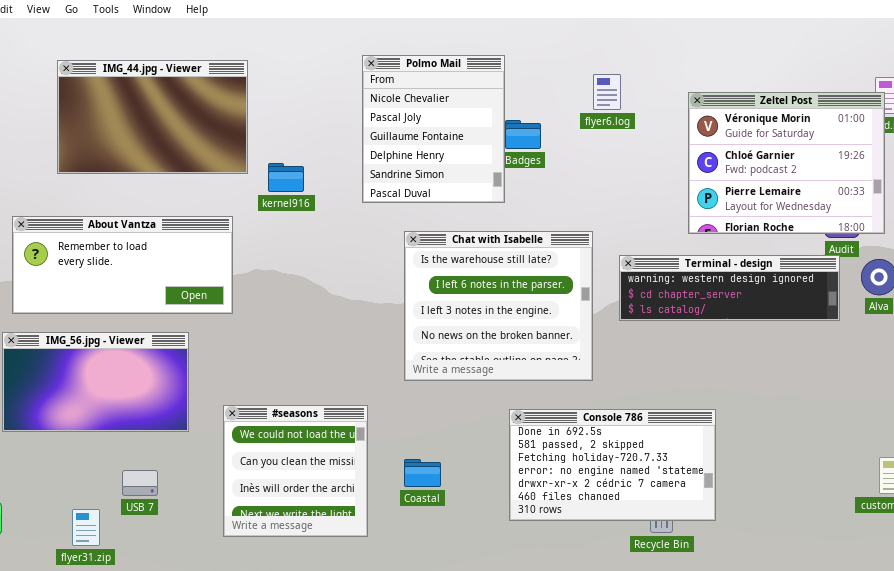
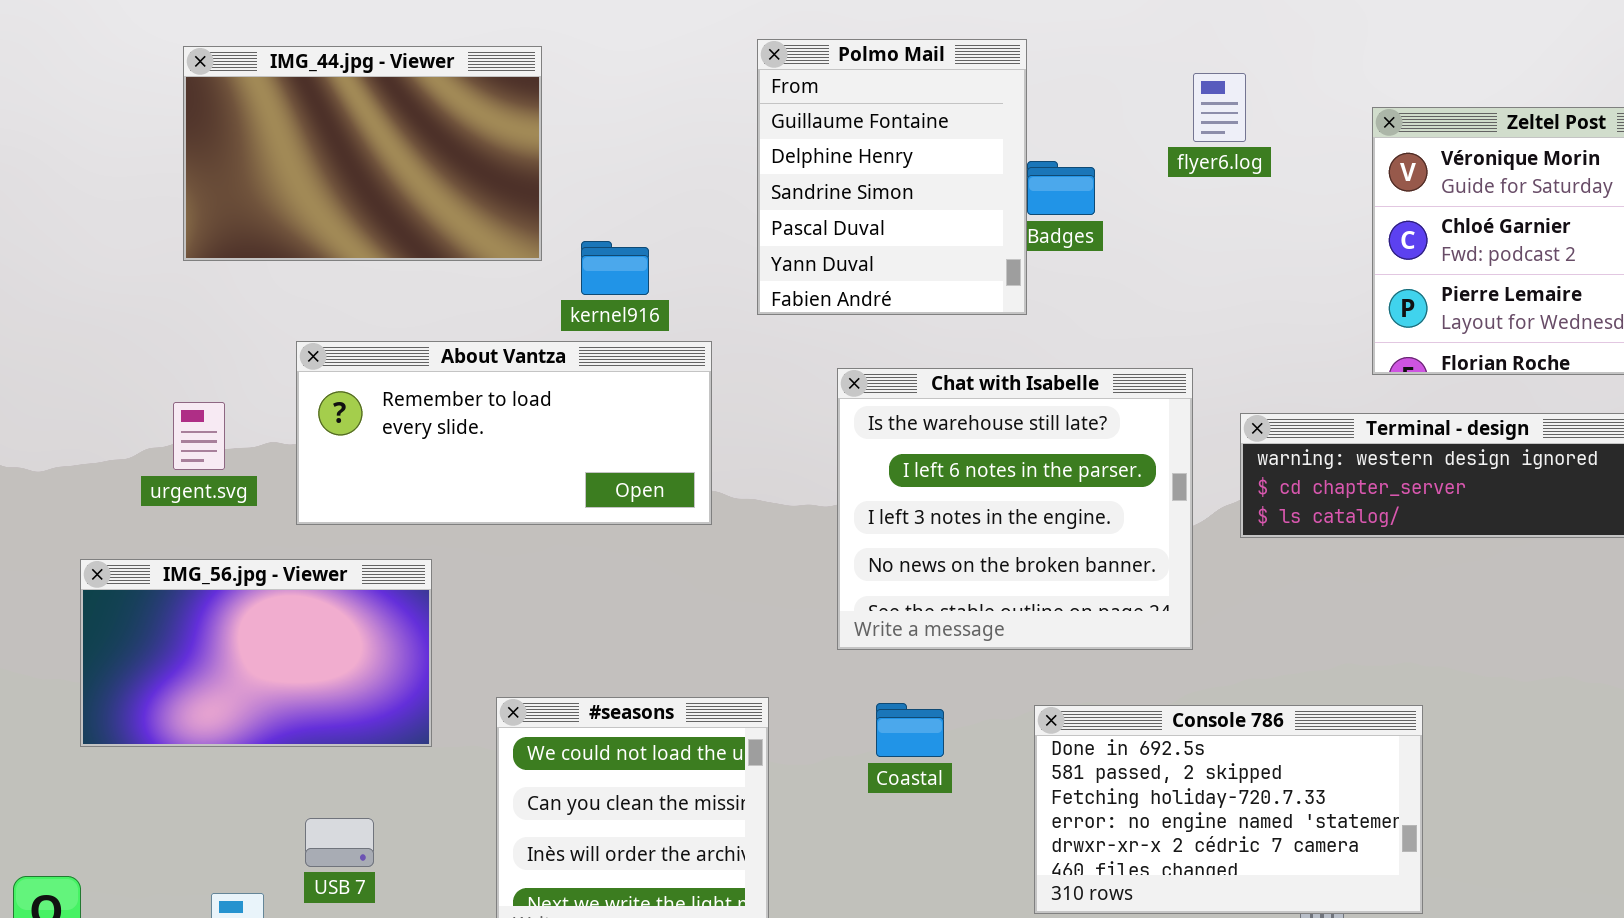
Polmo Mail: [362,55,505,203] -> [757,39,1027,315], scrolled down 2 rows
About Vantza: [12,216,233,314] -> [296,341,712,525], moved
Coastal: [404,459,441,487] -> [876,703,944,757], moved

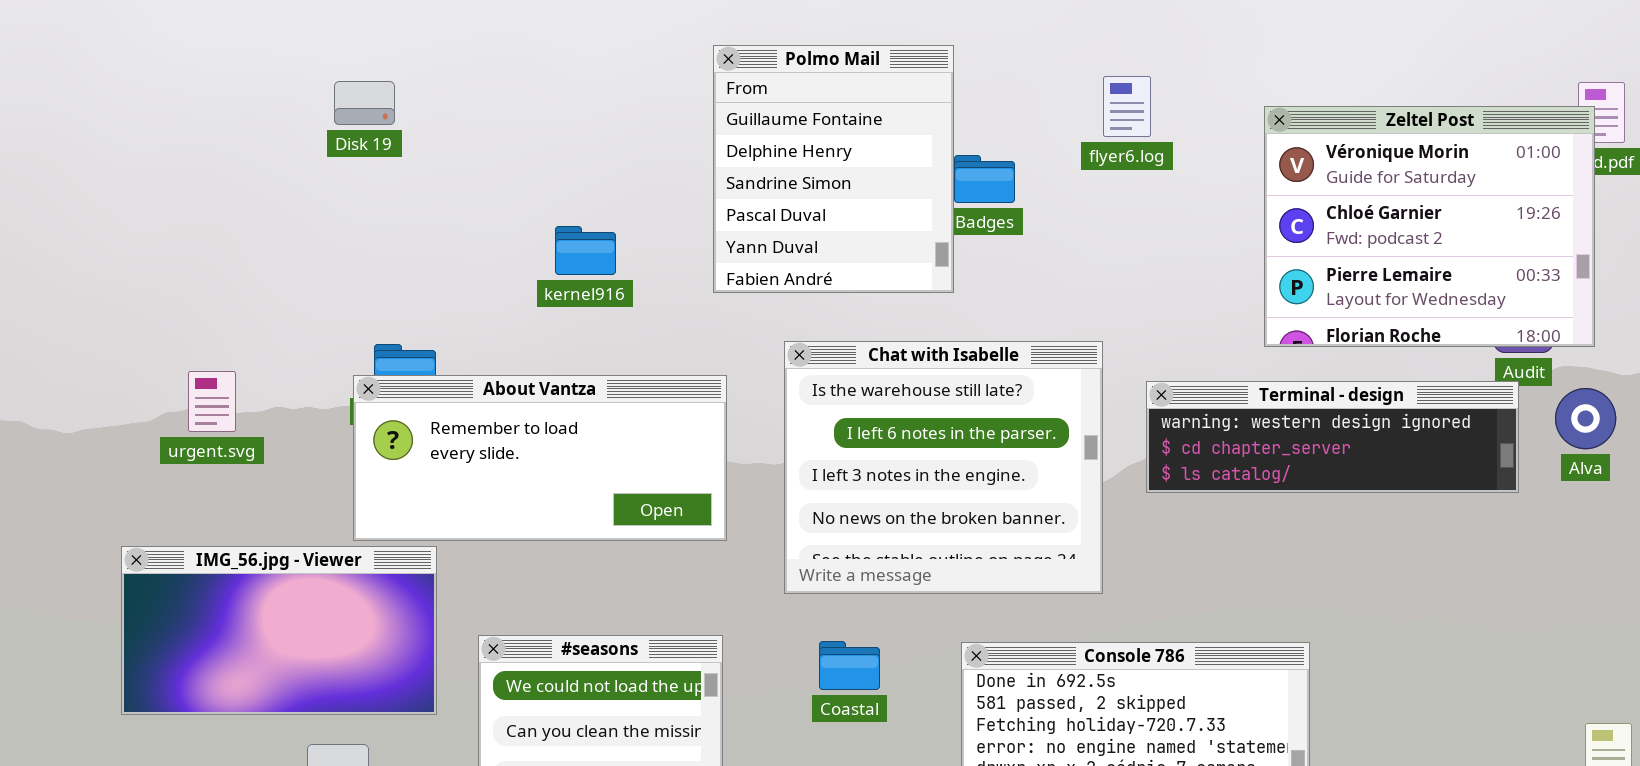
IMG_44.jpg - Viewer: [183,46,542,261] -> none, closed
About Vantza: [296,341,712,525] -> [353,375,727,541], moved
IMG_56.jpg - Viewer: [80,559,432,747] -> [121,546,437,715], moved

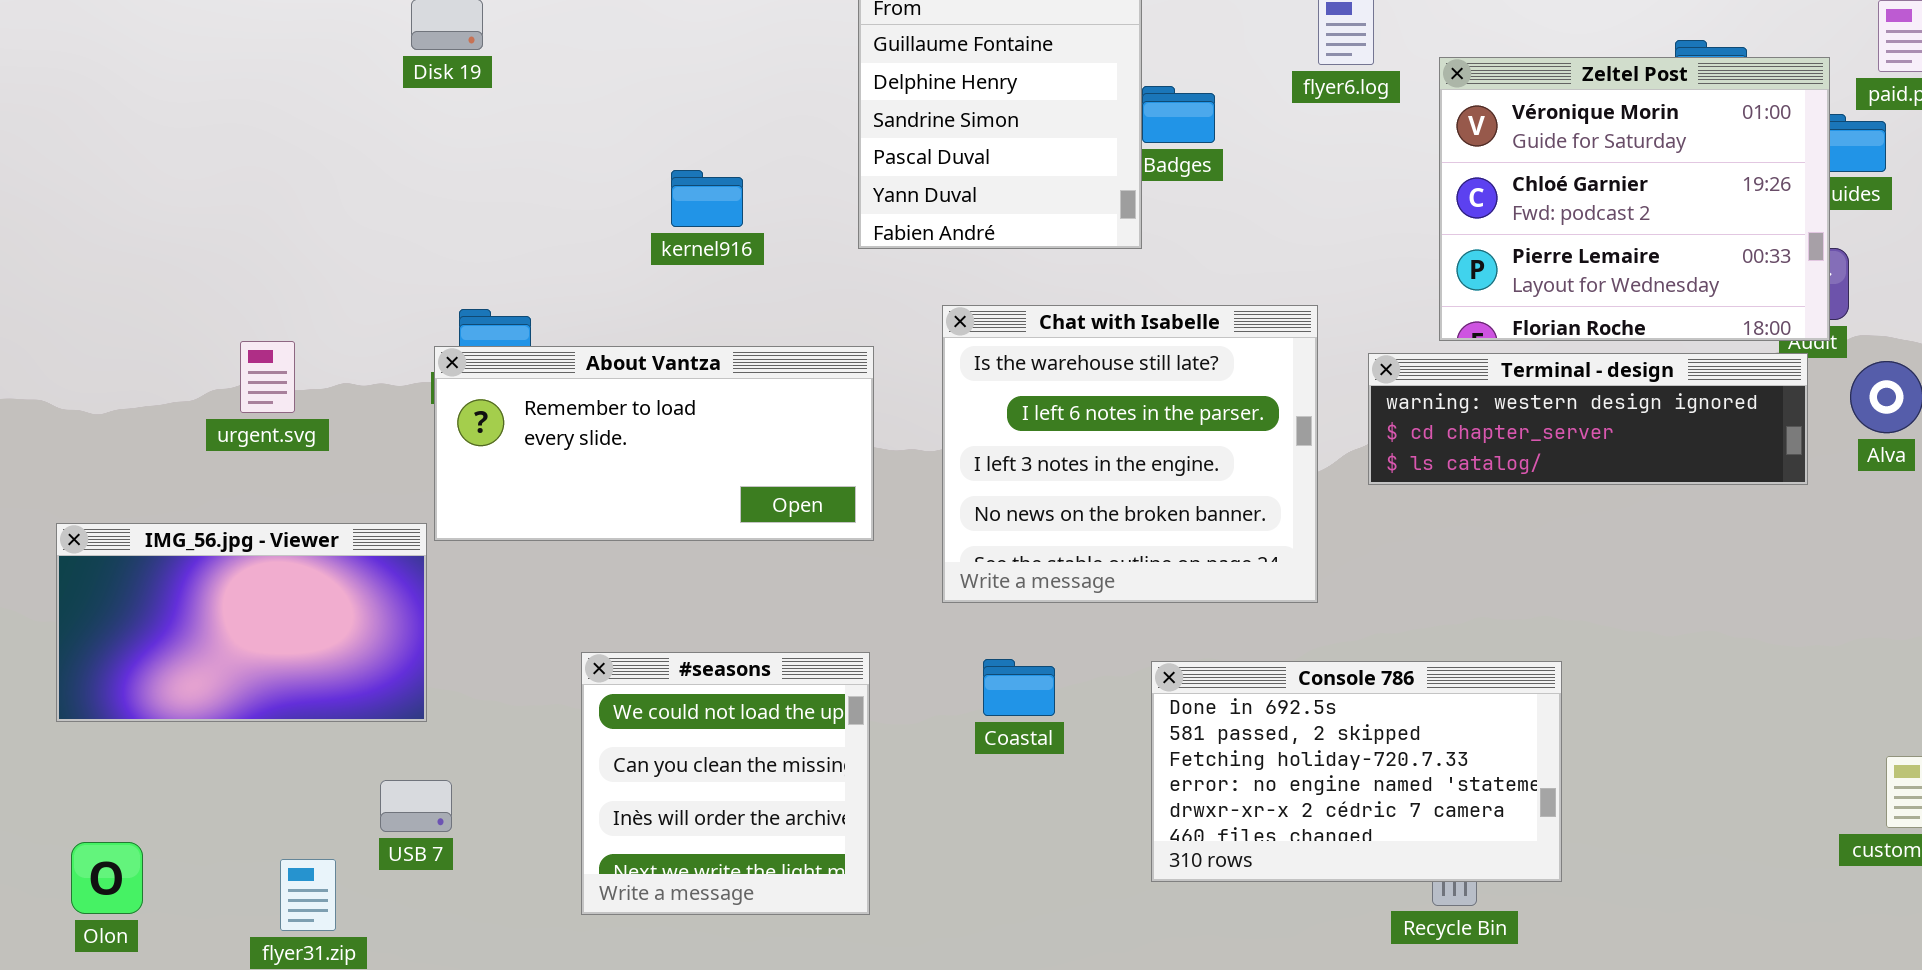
Zeltel Post: [1264,106,1595,347] -> [1439,57,1830,341], moved
IMG_56.jpg - Viewer: [121,546,437,715] -> [56,523,427,722], moved

